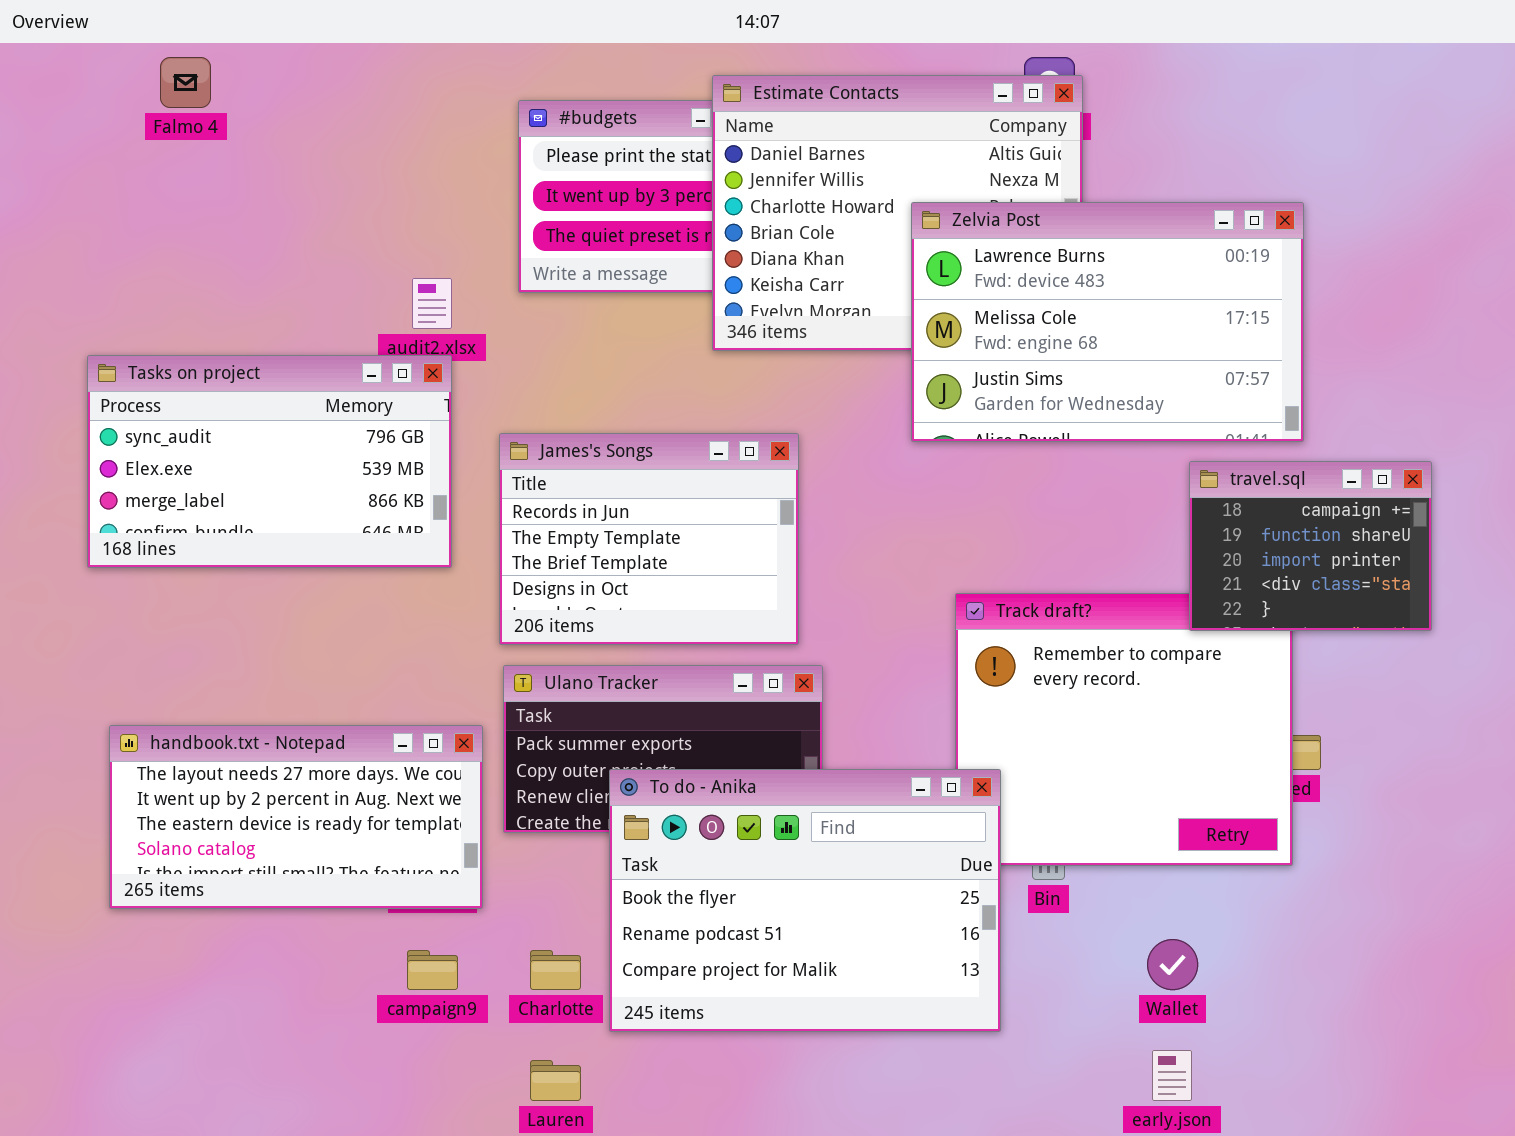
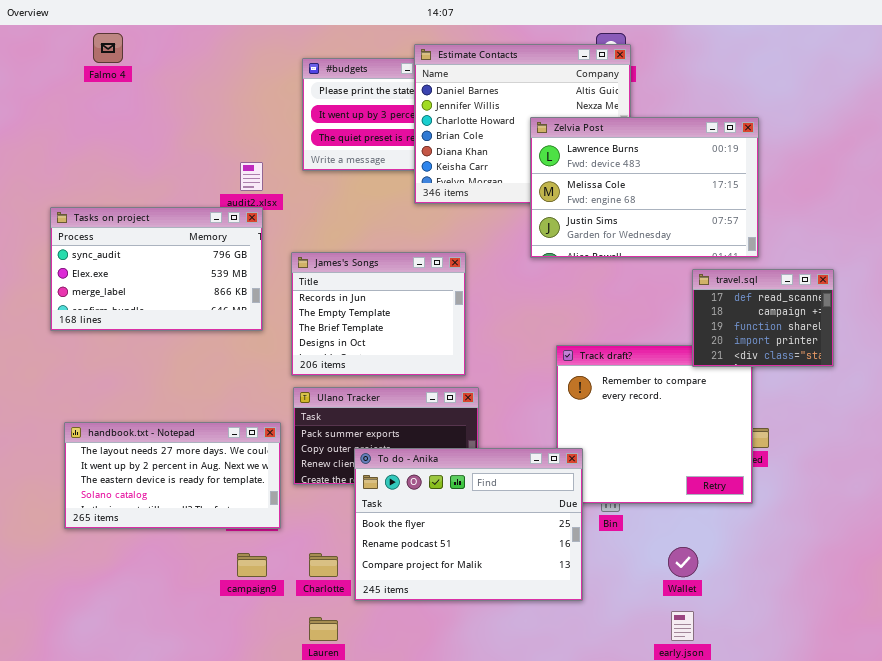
travel.sql: [1189,461,1432,631] -> [692,269,834,367], scrolled up 1 row

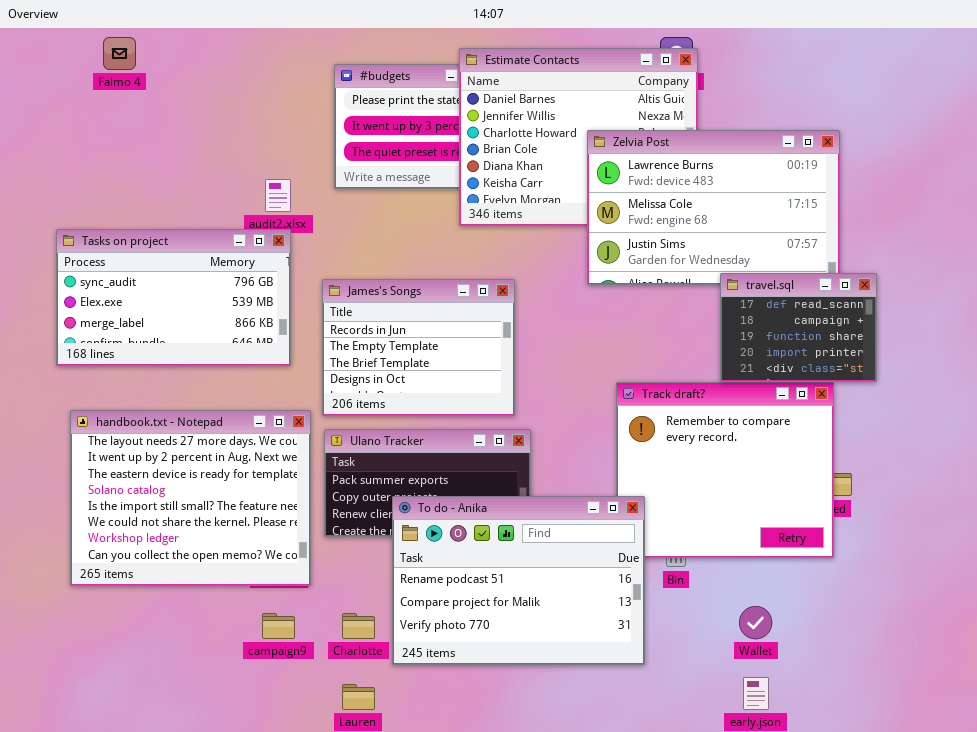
travel.sql: [692,269,834,367] -> [720,273,877,382], moved
handbook.txt - Notepad: [64,422,281,529] -> [70,410,311,586], resized
To do - Anika: [354,448,583,601] -> [392,496,645,665], scrolled down 1 row

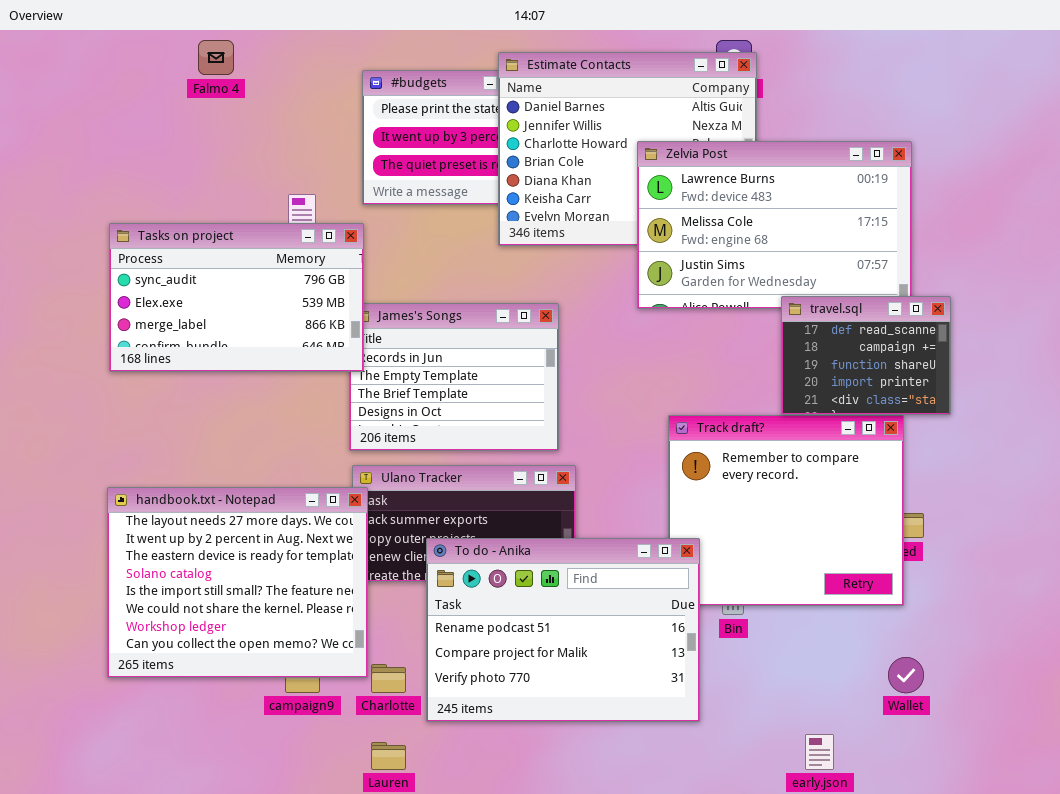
Falmo 4: [103,37,136,70] -> [198,40,234,75], moved
Tasks on project: [56,229,291,366] -> [109,223,364,372], moved
handbook.txt - Notepad: [70,410,311,586] -> [107,487,368,678], moved
Wallet: [739,606,772,639] -> [888,657,924,693], moved

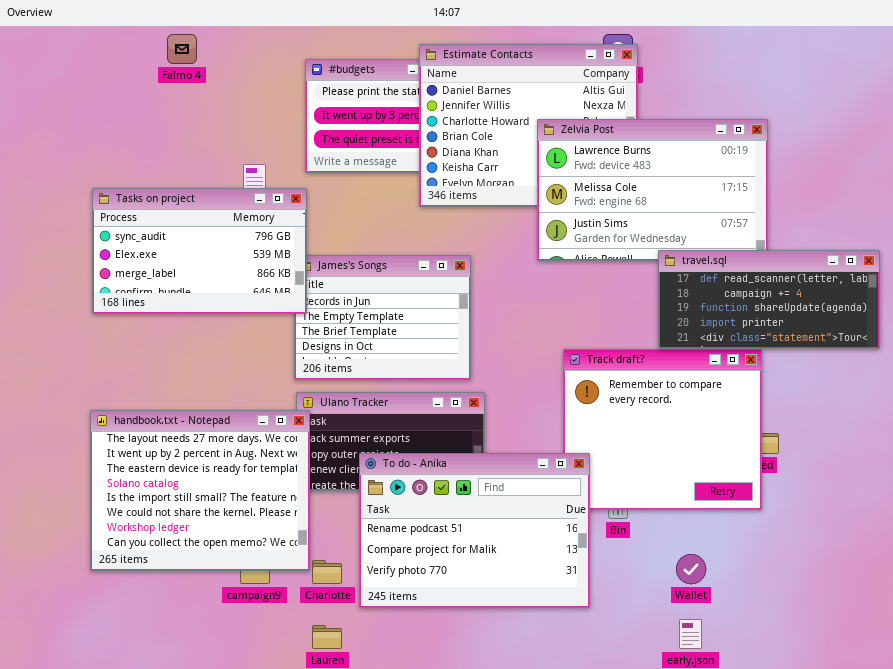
travel.sql: [781,296,951,415] -> [658,250,880,349], resized
Wallet: [888,657,924,693] -> [676,554,706,584], moved

